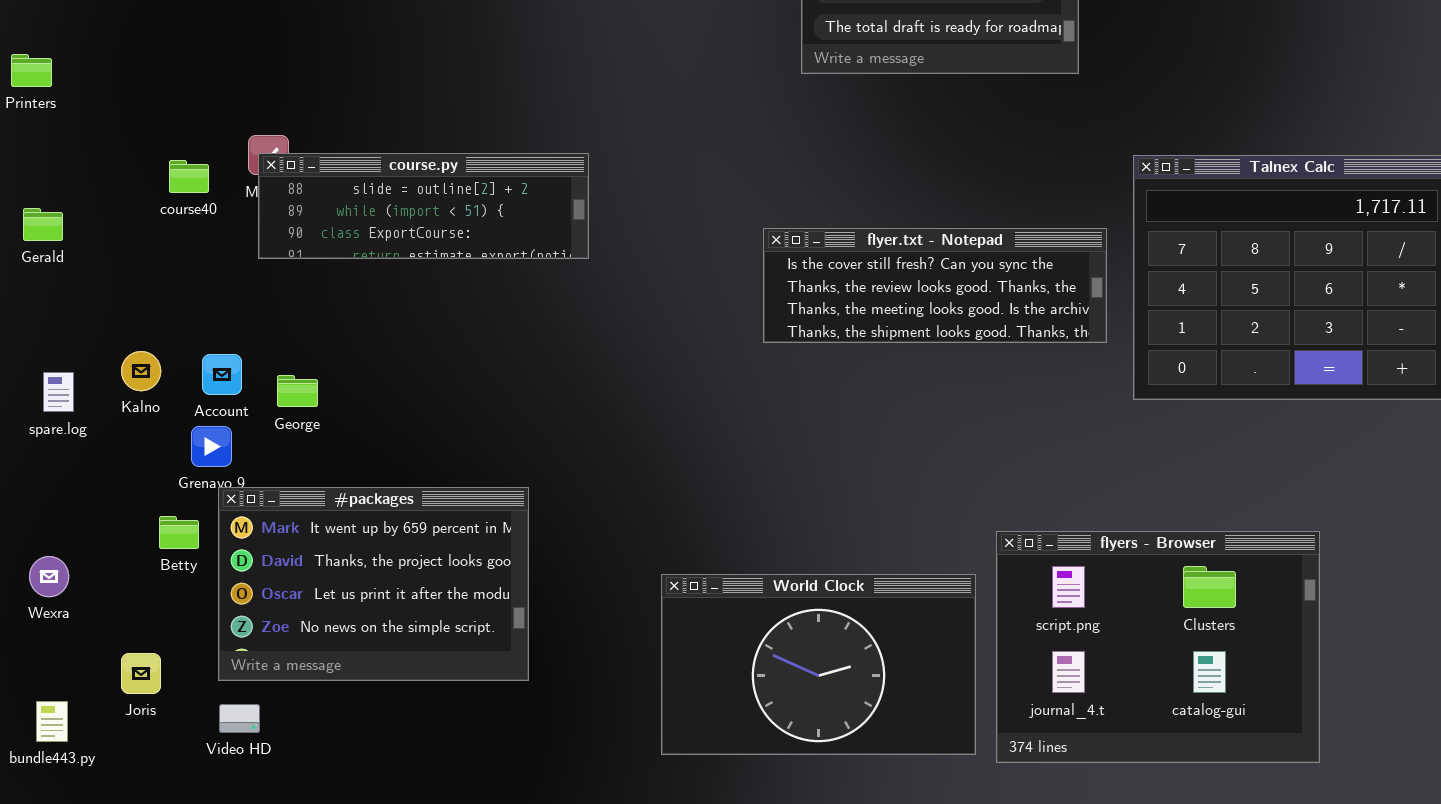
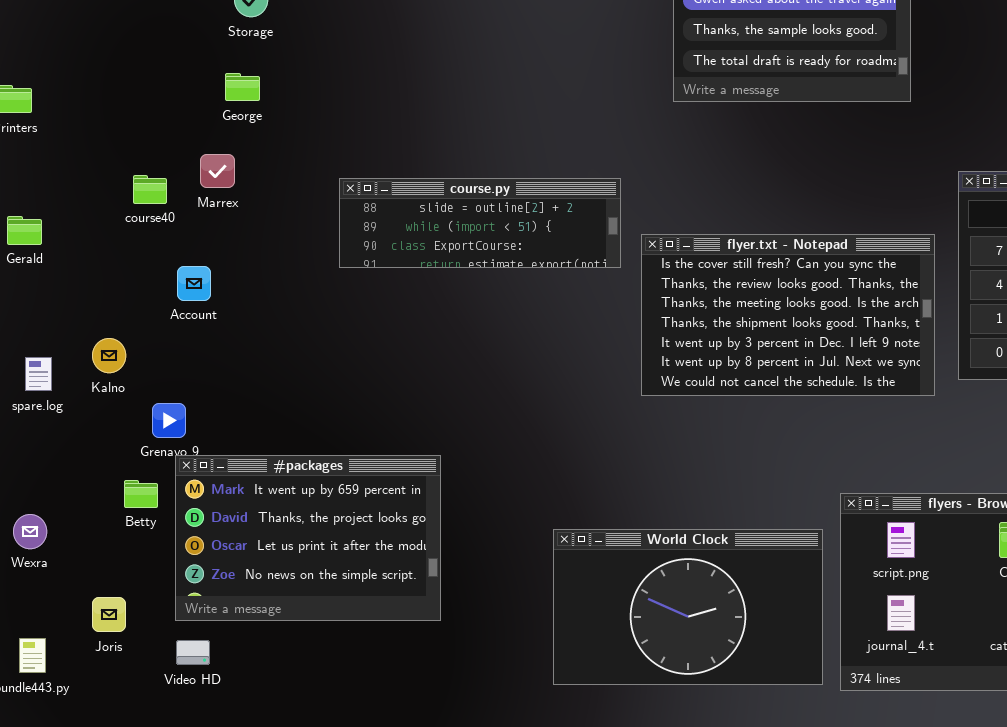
course.py: [258,153,589,259] -> [339,178,621,268], moved
flyer.txt - Notepad: [763,228,1107,343] -> [641,234,935,396], resized
Account: [202,354,242,395] -> [177,266,211,301], moved
George: [277,375,318,407] -> [225,73,260,101], moved

